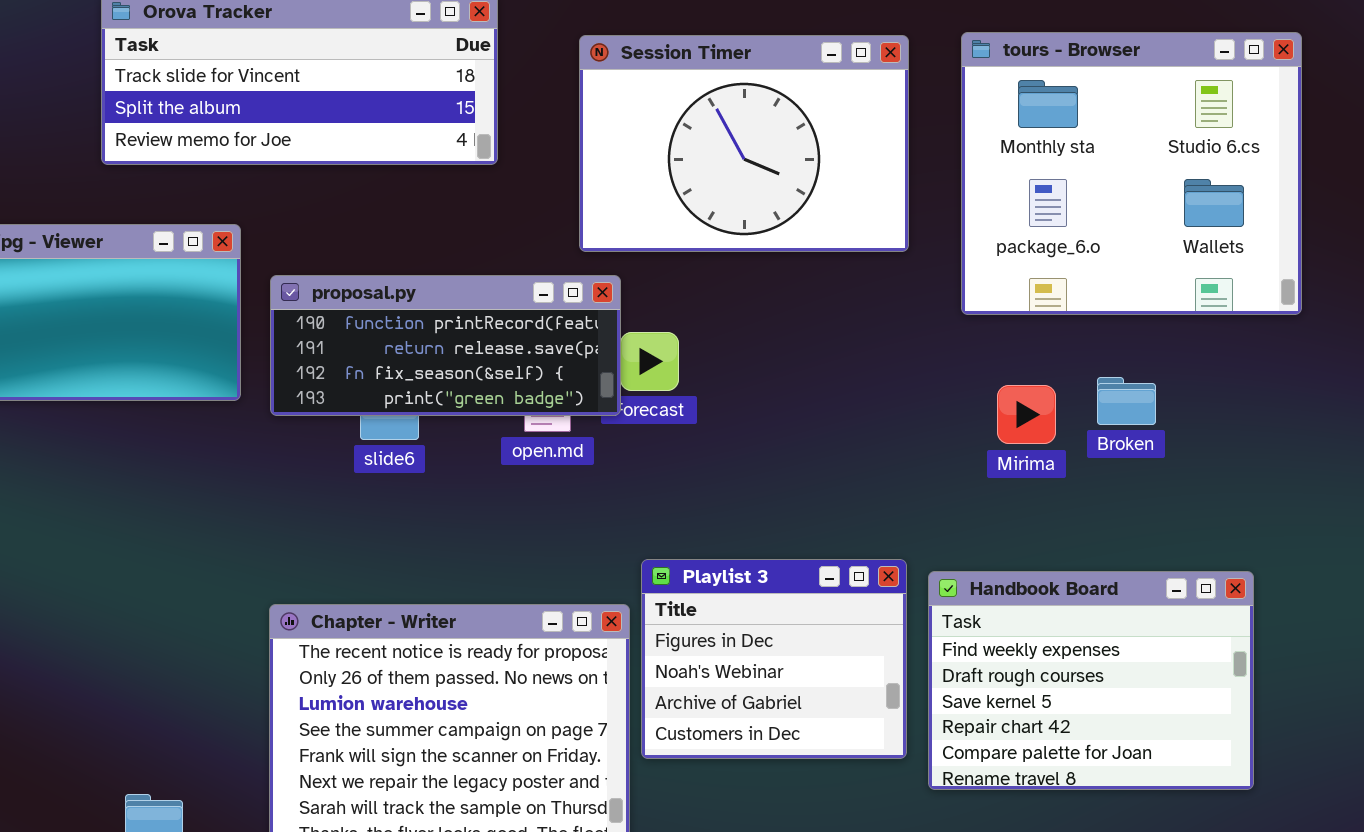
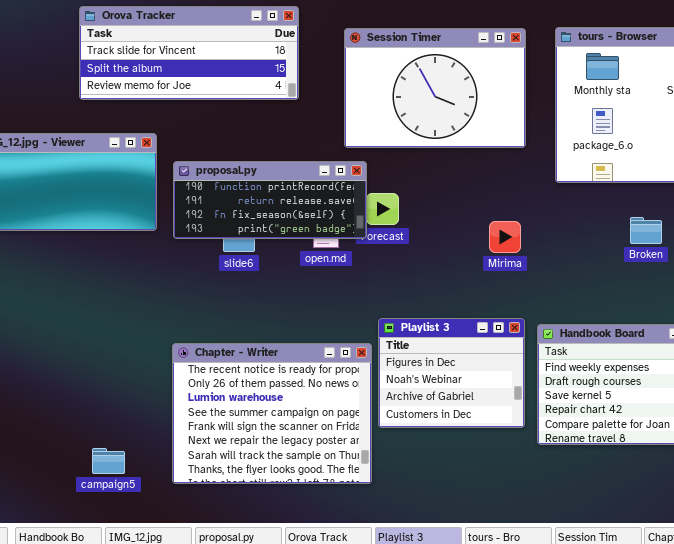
Mirima: [997,385,1056,444] -> [489,221,521,253], moved

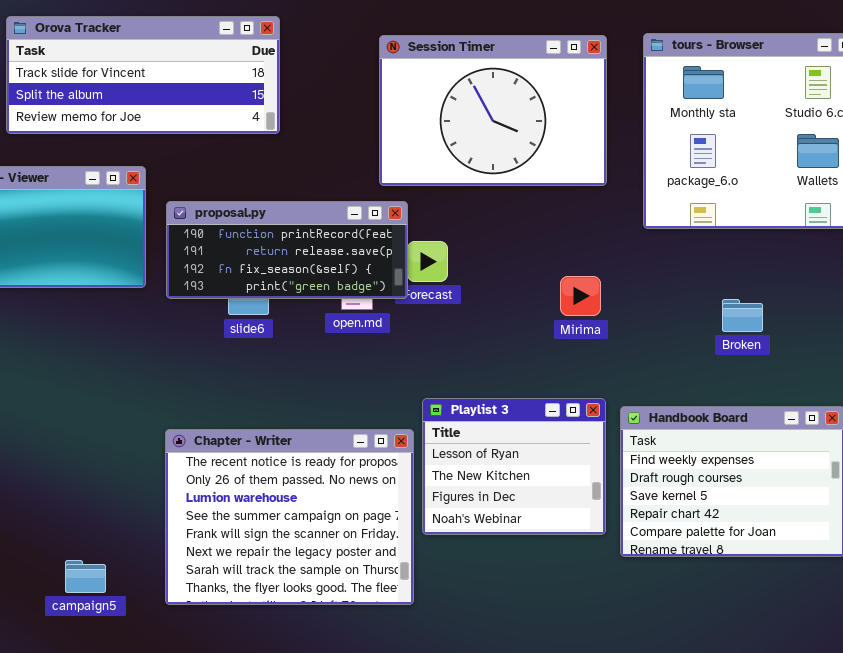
Orova Tracker: [79,6,299,100] -> [6,16,280,134], moved
Broken: [630,217,662,244] -> [722,299,763,332], moved
Playlist 3: [378,318,525,428] -> [422,398,606,535], scrolled up 2 rows

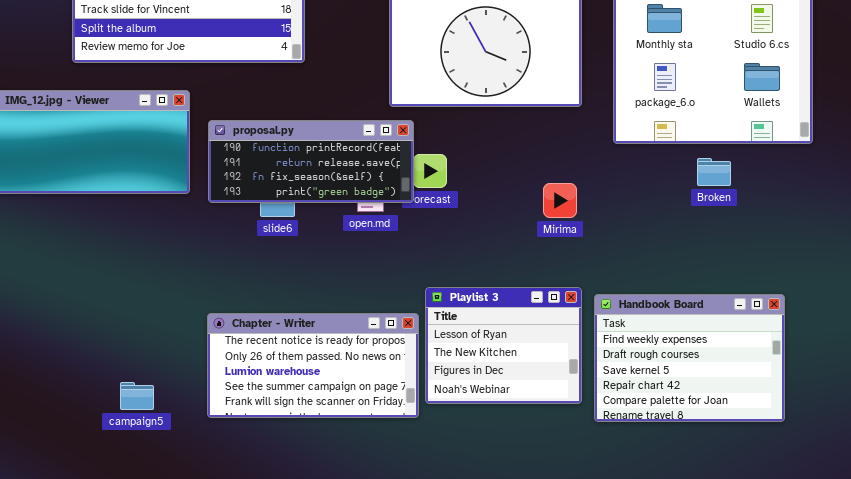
Broken: [722,299,763,332] -> [697,158,731,186], moved
Chapter - Writer: [165,429,414,605] -> [207,313,419,418], resized
campaign5: [65,560,106,593] -> [120,382,154,410], moved

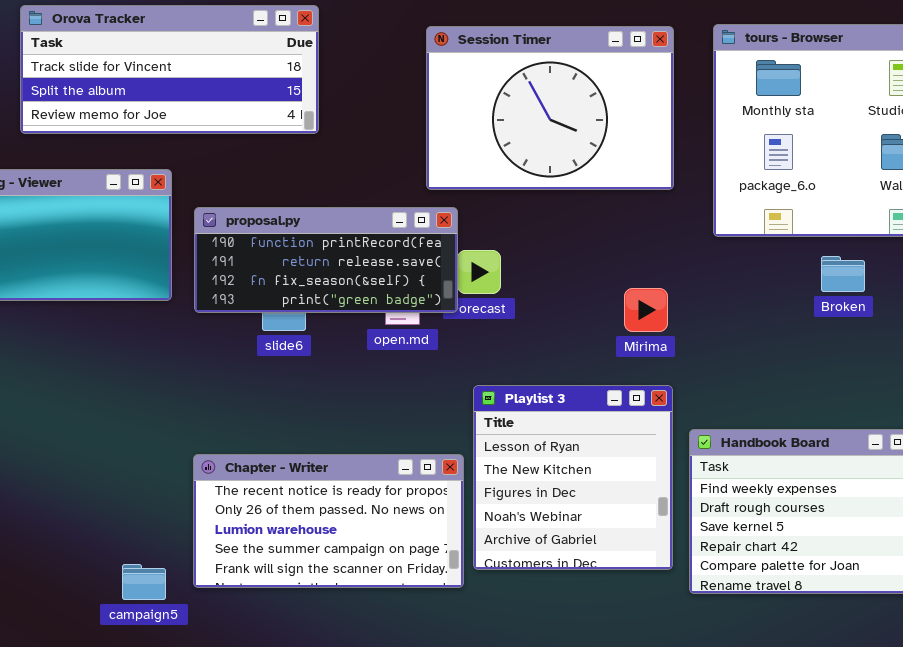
Playlist 3: [425,287,582,404] -> [473,385,673,570], resized
campaign5: [120,382,154,410] -> [122,564,166,600], moved

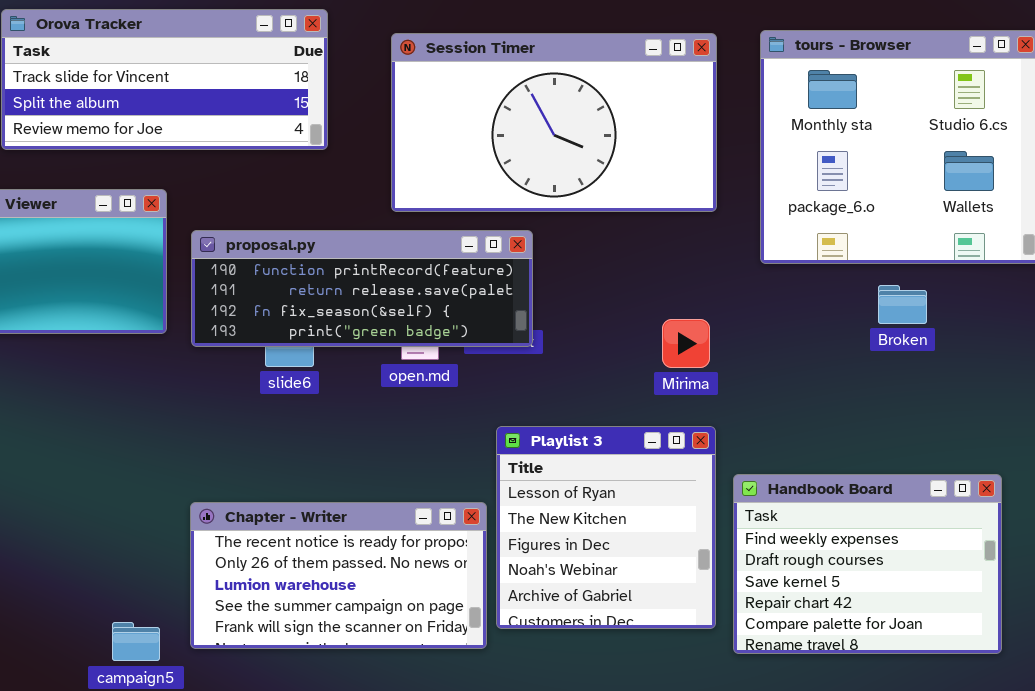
Session Timer: [426,26,674,190] -> [391,33,717,212], resized
proposal.py: [194,207,458,313] -> [191,230,533,347], resized

